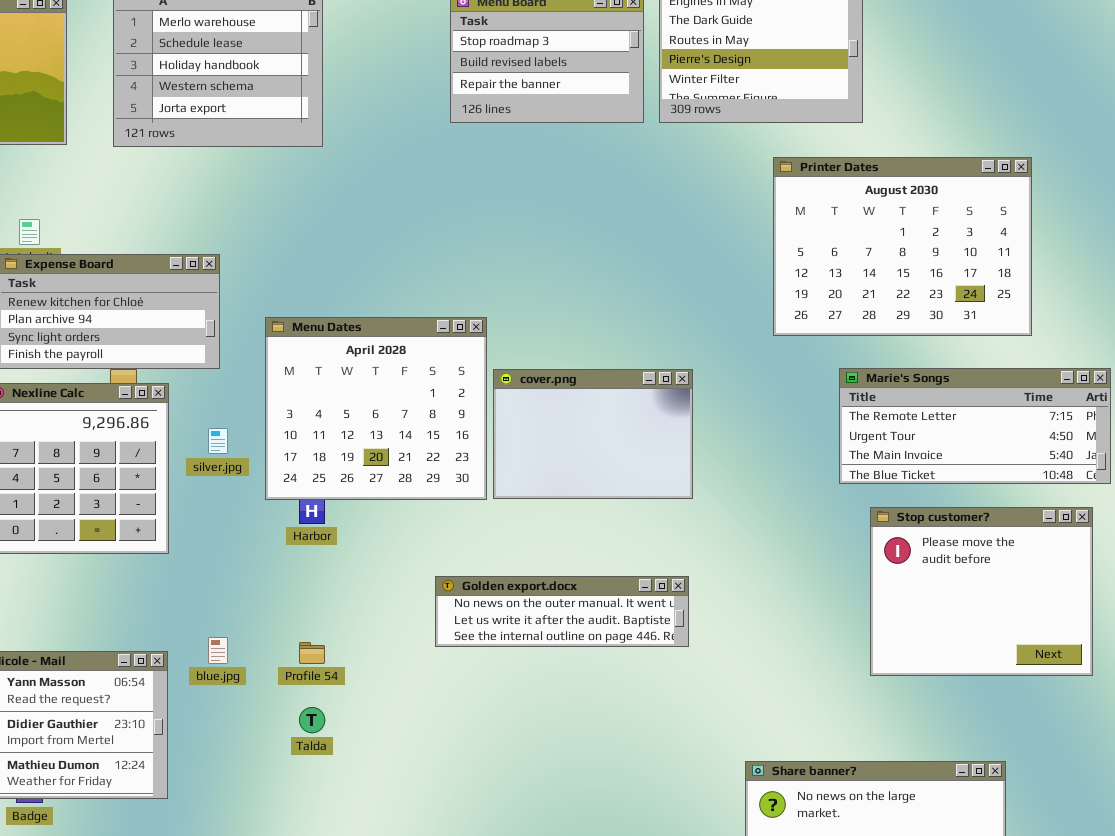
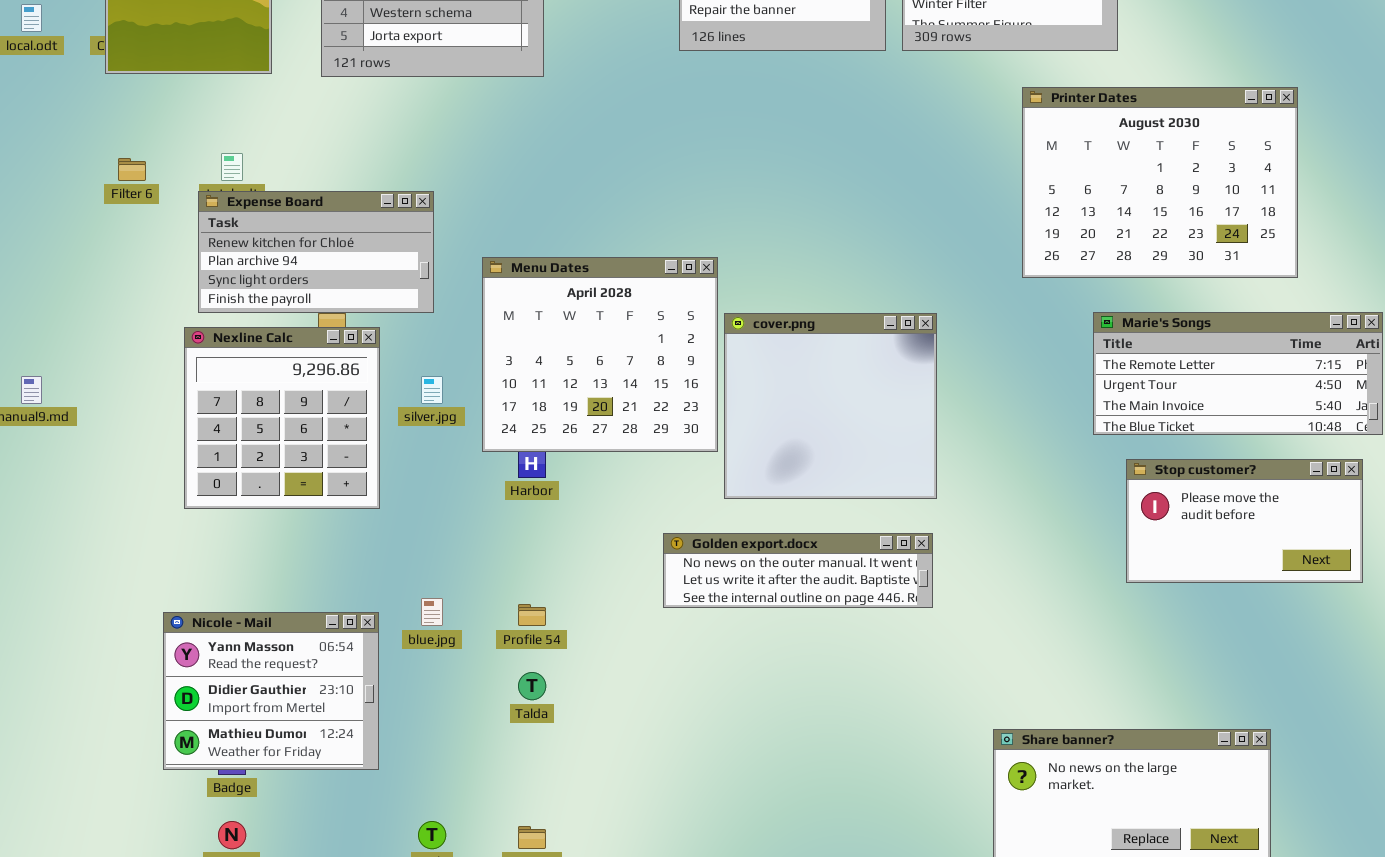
cover.png: [493,369,693,499] -> [724,313,937,499], resized
Stop customer?: [870,507,1093,676] -> [1126,459,1363,583], resized

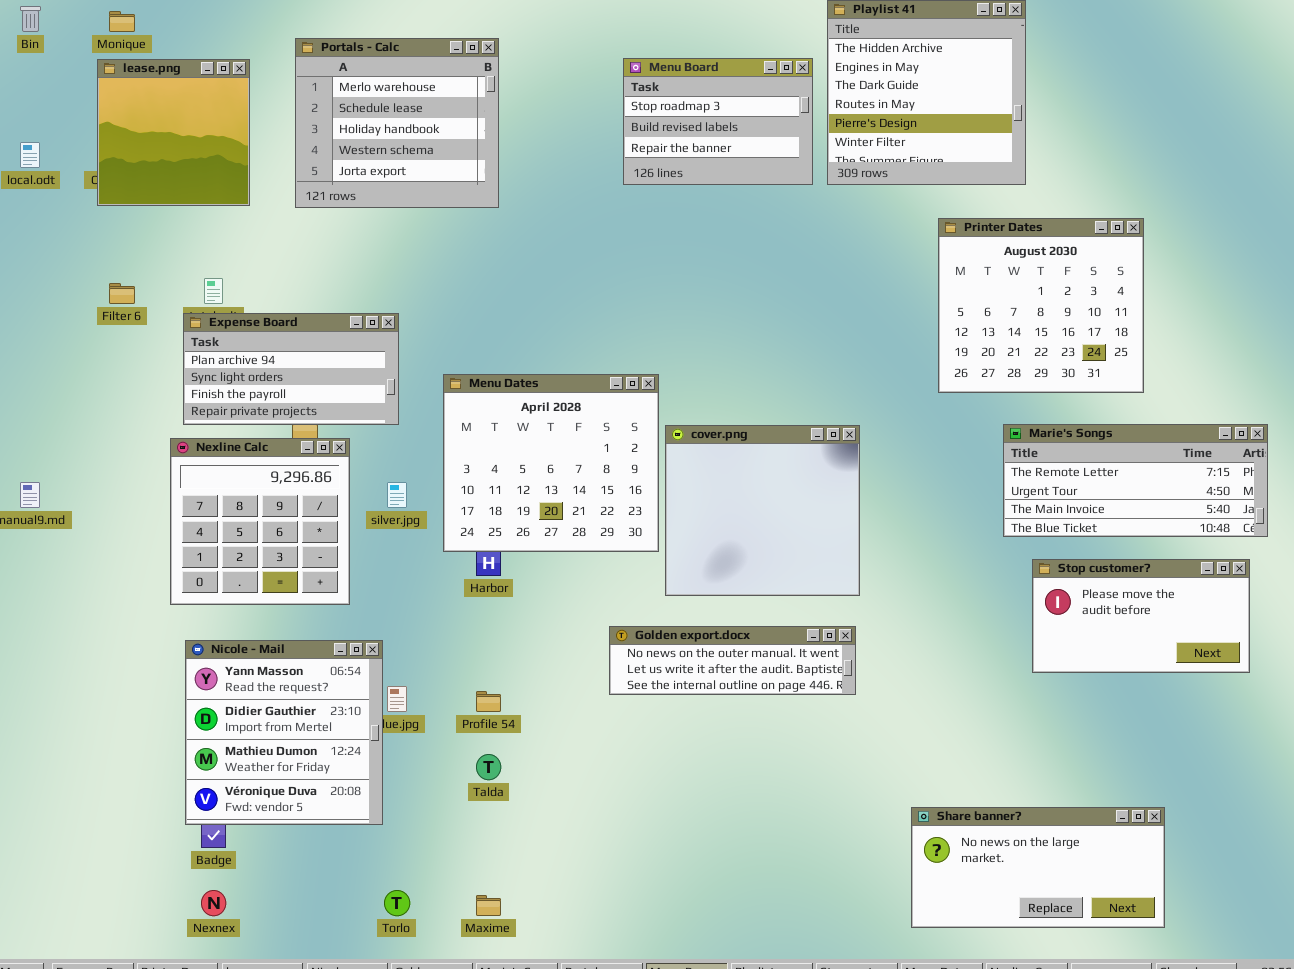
Printer Dates: [1022,87,1298,278] -> [938,218,1144,393], resized
Expense Board: [198,191,434,313] -> [183,313,399,425], scrolled down 1 row
Nicole - Mail: [163,612,379,770] -> [185,640,383,825], moved, resized

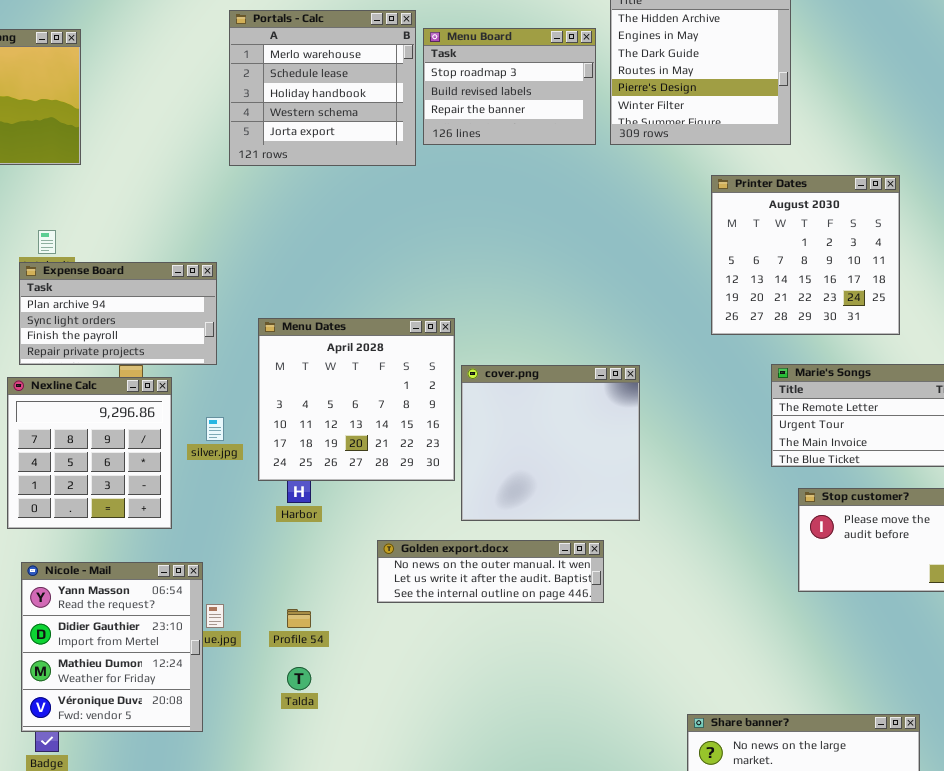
Portals - Calc: [295,38,499,208] -> [229,10,416,166], moved
Golden export.docx: [609,626,856,695] -> [377,540,604,603], moved

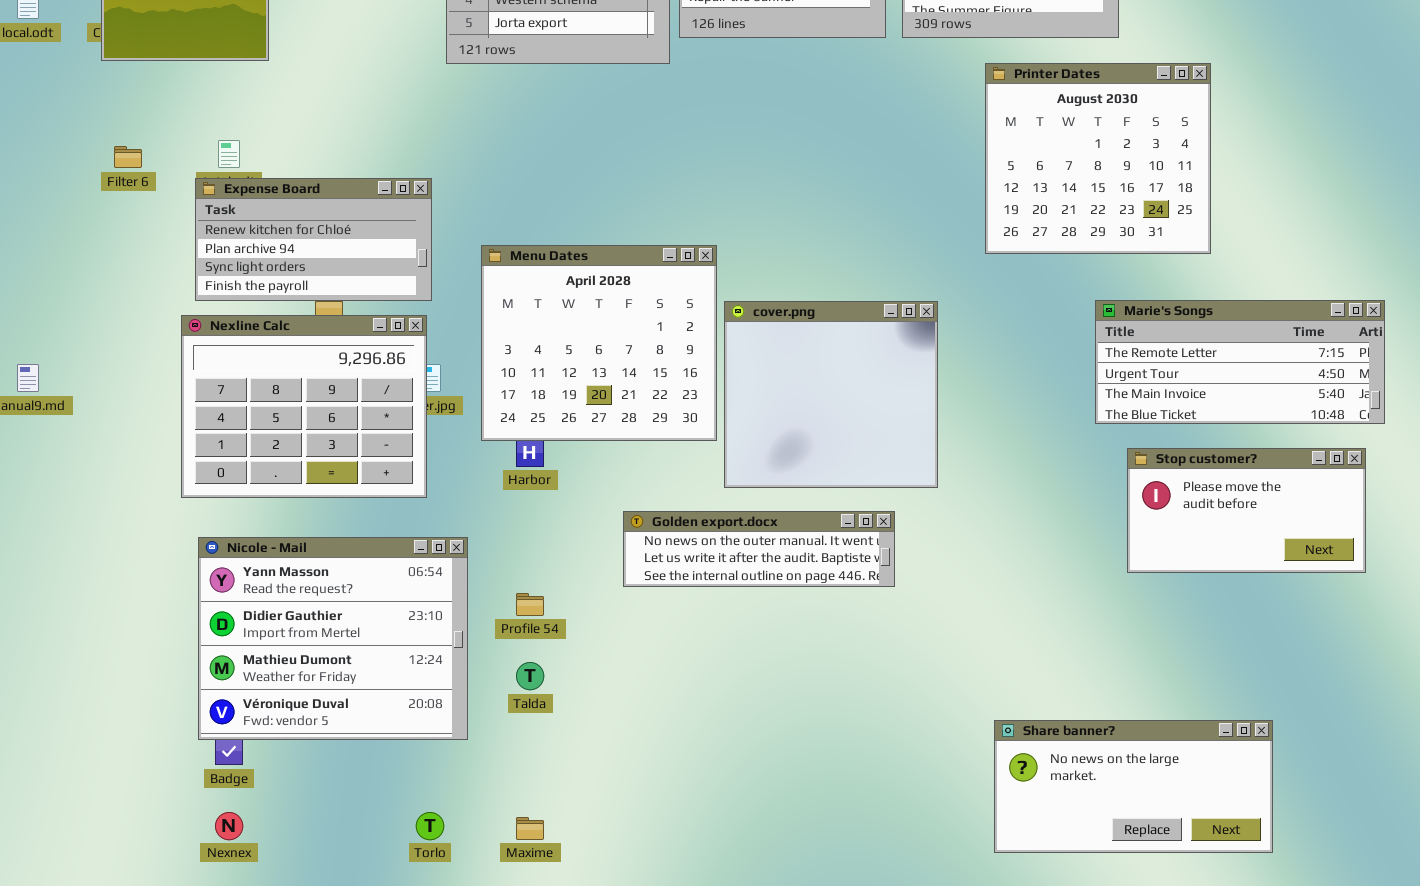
Printer Dates: [711,175,900,335] -> [985,63,1211,254], moved
Expense Board: [19,262,217,365] -> [195,178,432,301], scrolled up 1 row
Nexline Calc: [7,377,172,529] -> [181,315,427,498], resized
Nicole - Mail: [21,562,203,732] -> [198,537,468,740], resized

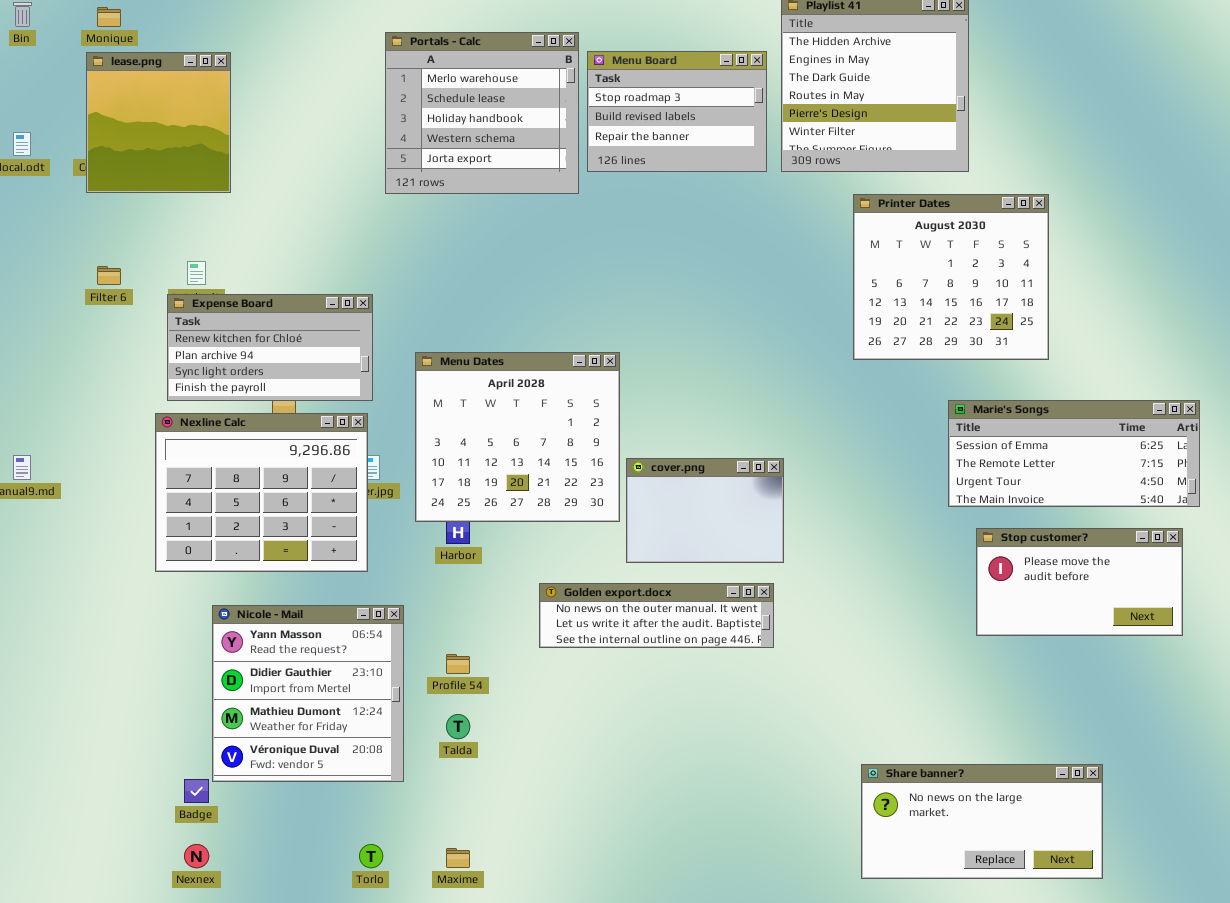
Marie's Songs: [1095,300,1385,424] -> [948,400,1200,507], scrolled up 1 row
cover.png: [724,301,938,488] -> [626,458,784,563], resized
Nicole - Mail: [198,537,468,740] -> [212,605,404,782], resized

